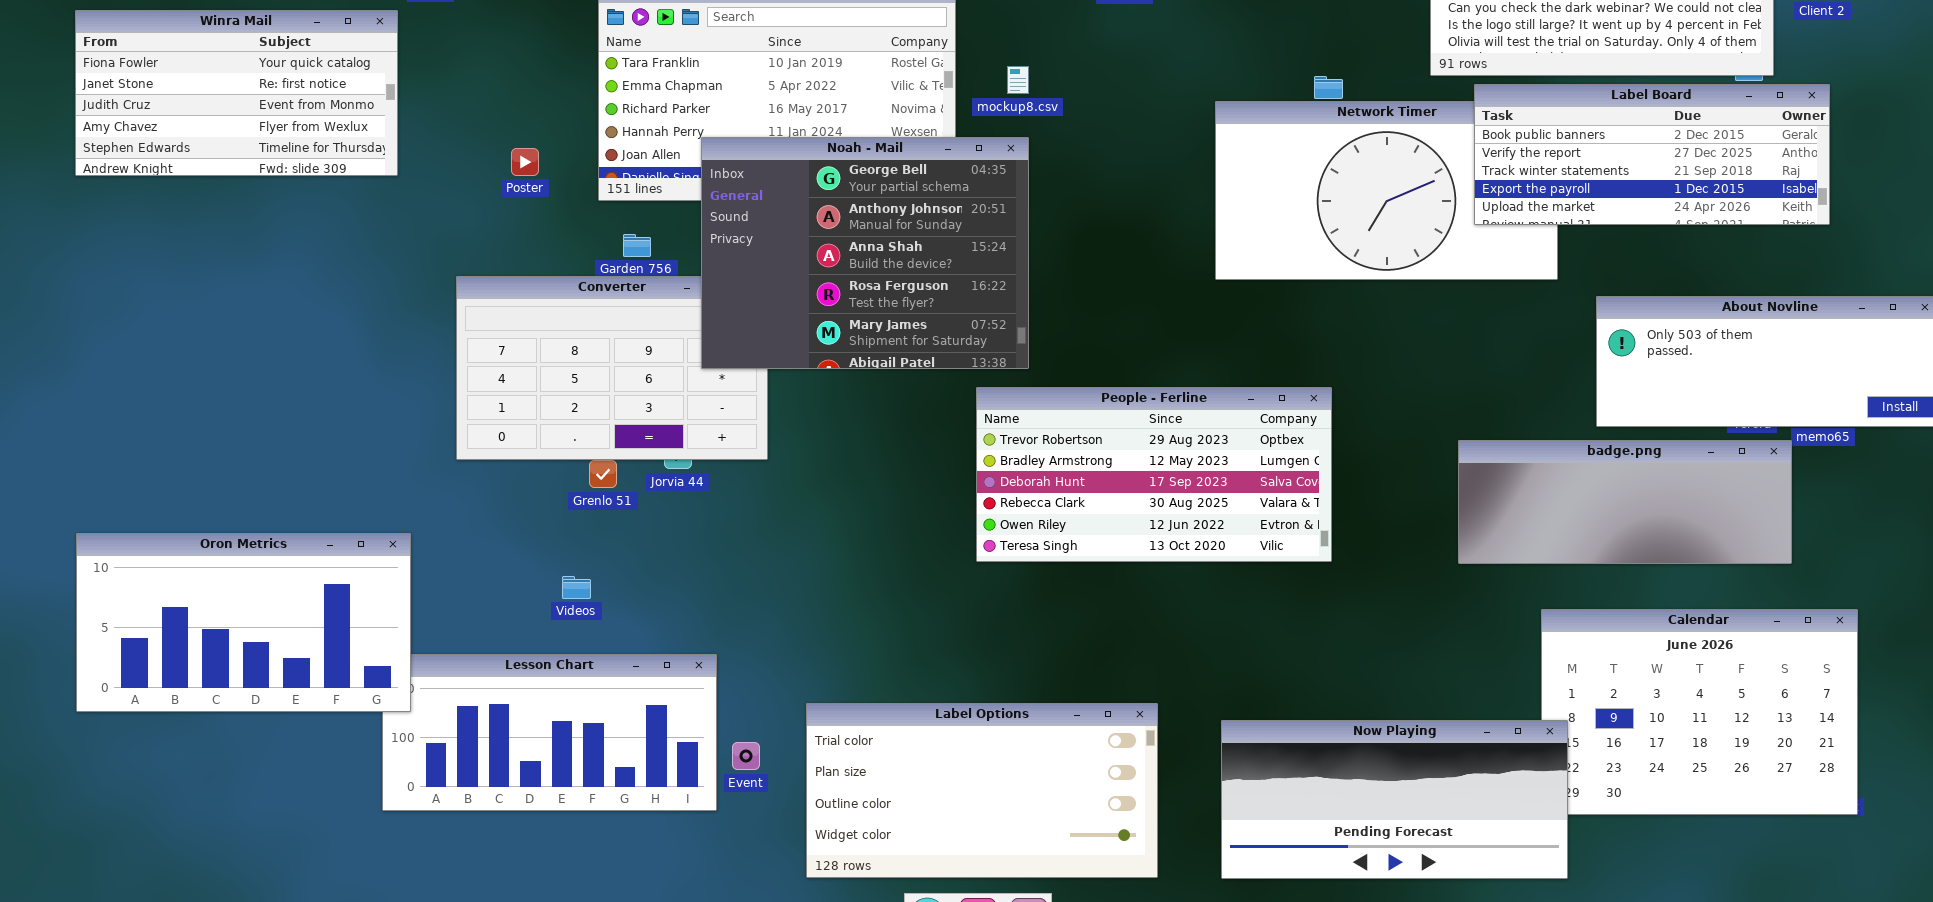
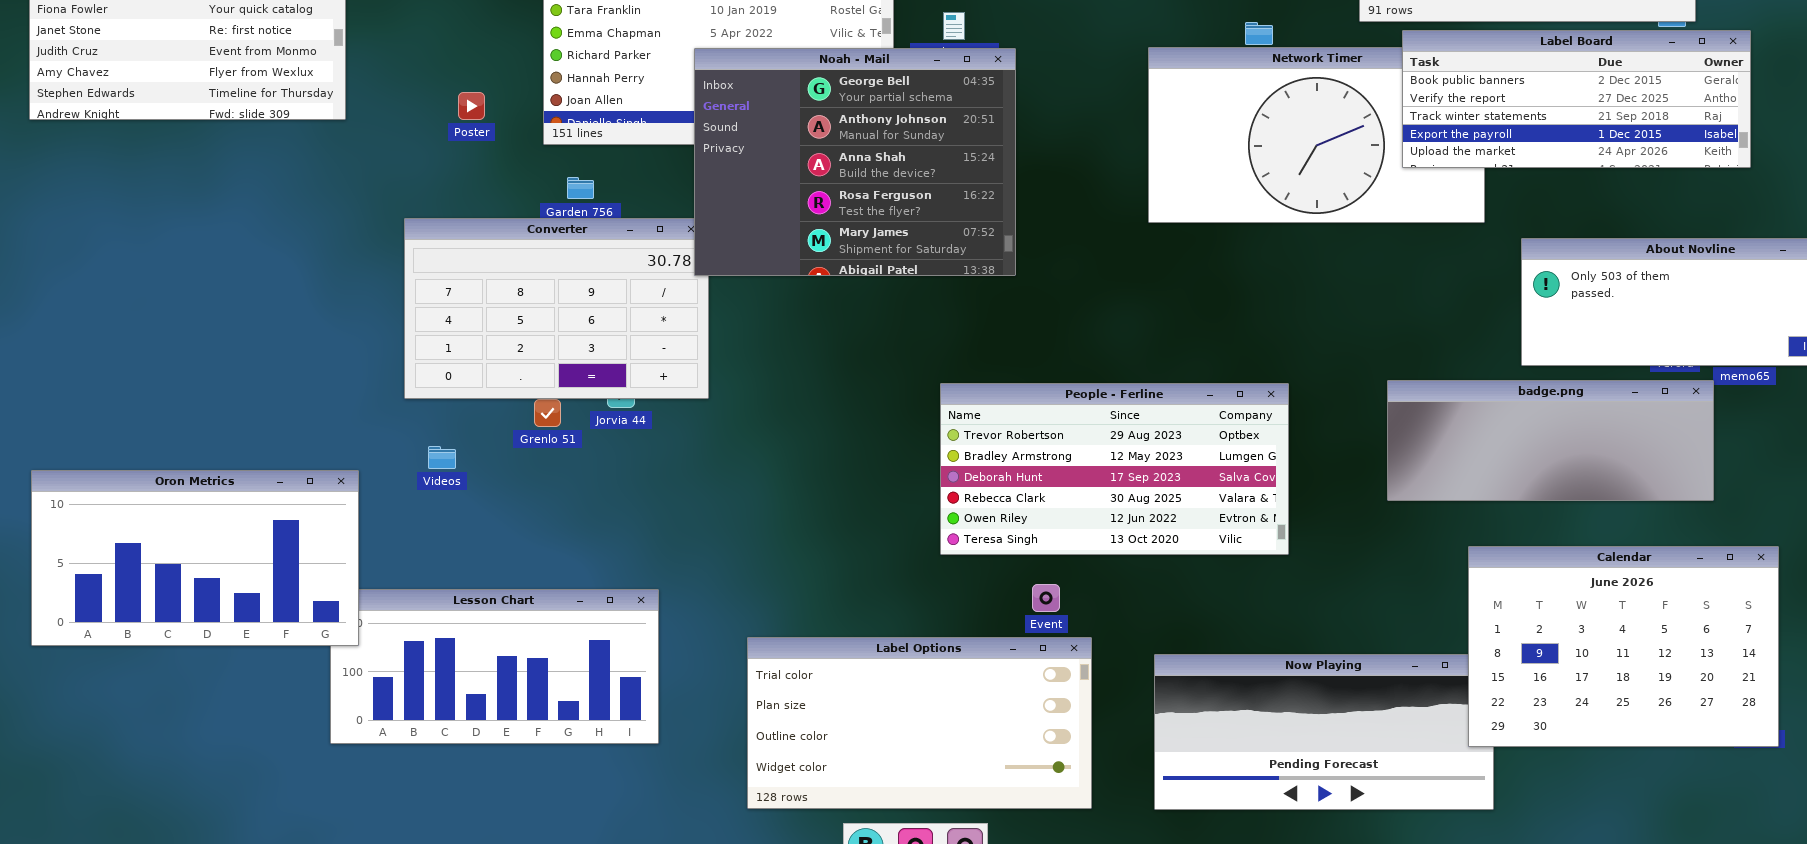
Noah - Mail: [701,137,1029,369] -> [694,48,1016,276], moved
People - Ferline: [976,387,1332,562] -> [940,383,1289,555], moved
Videos: [562,576,591,599] -> [428,446,456,469], moved
Calendar: [1541,609,1858,815] -> [1468,546,1779,747], raised
Event: [732,742,760,770] -> [1032,584,1060,612], moved

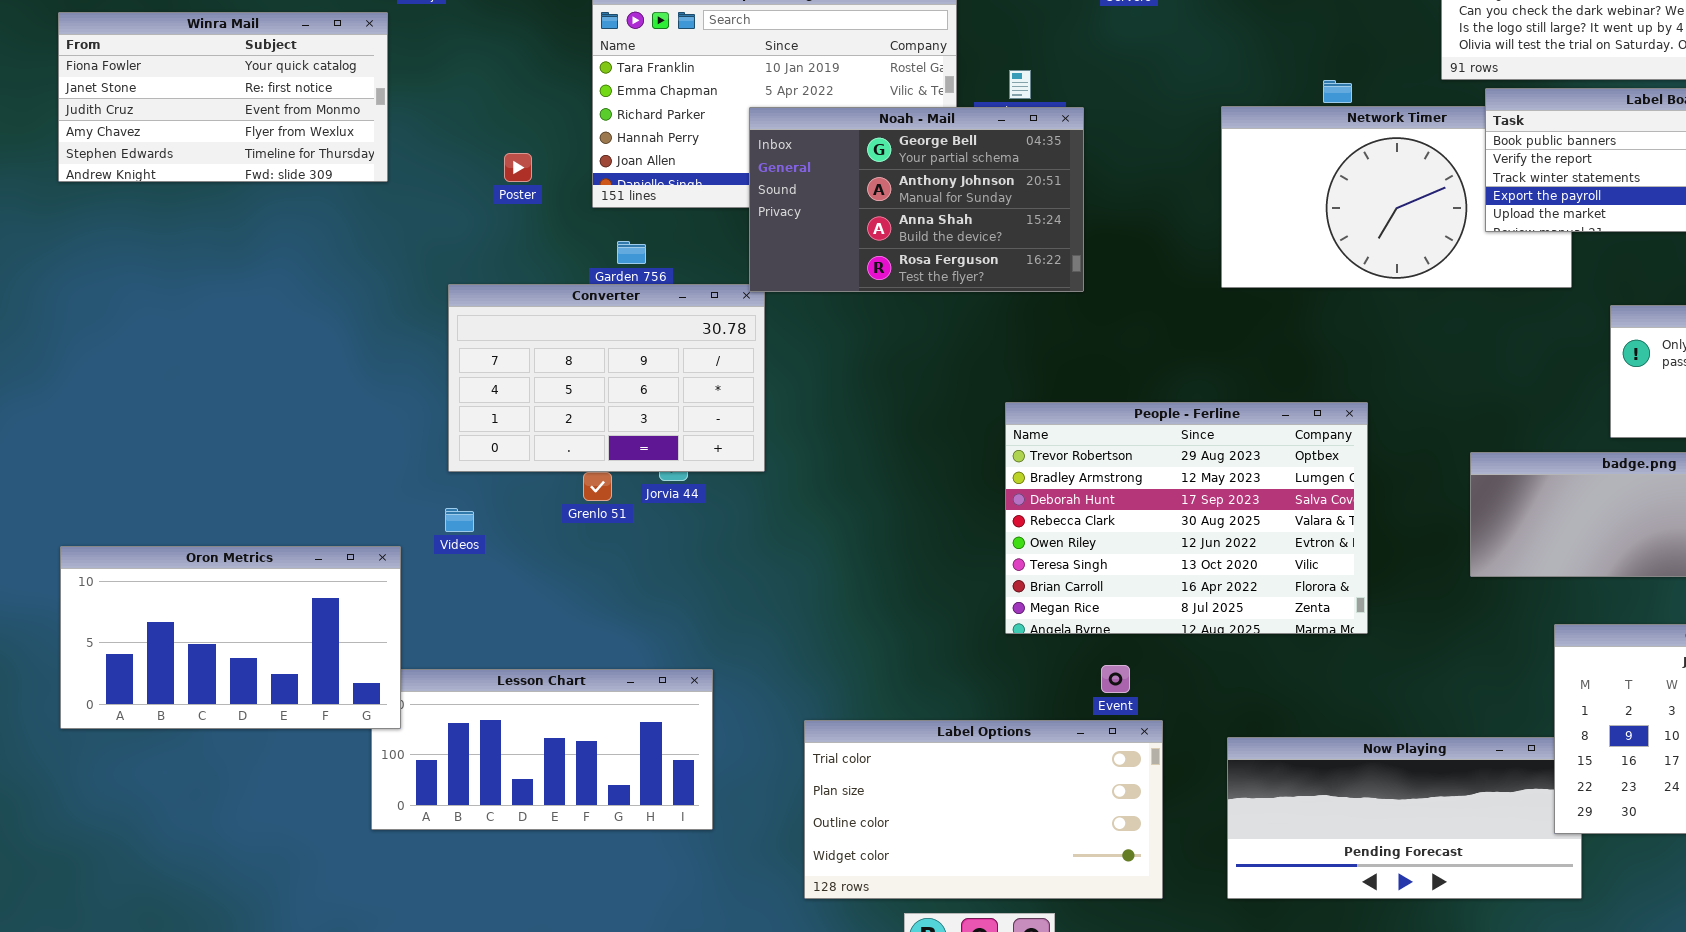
Noah - Mail: [694,48,1016,276] -> [749,107,1084,292], resized
People - Ferline: [940,383,1289,555] -> [1005,402,1368,634], resized
Videos: [428,446,456,469] -> [445,508,474,532], moved

